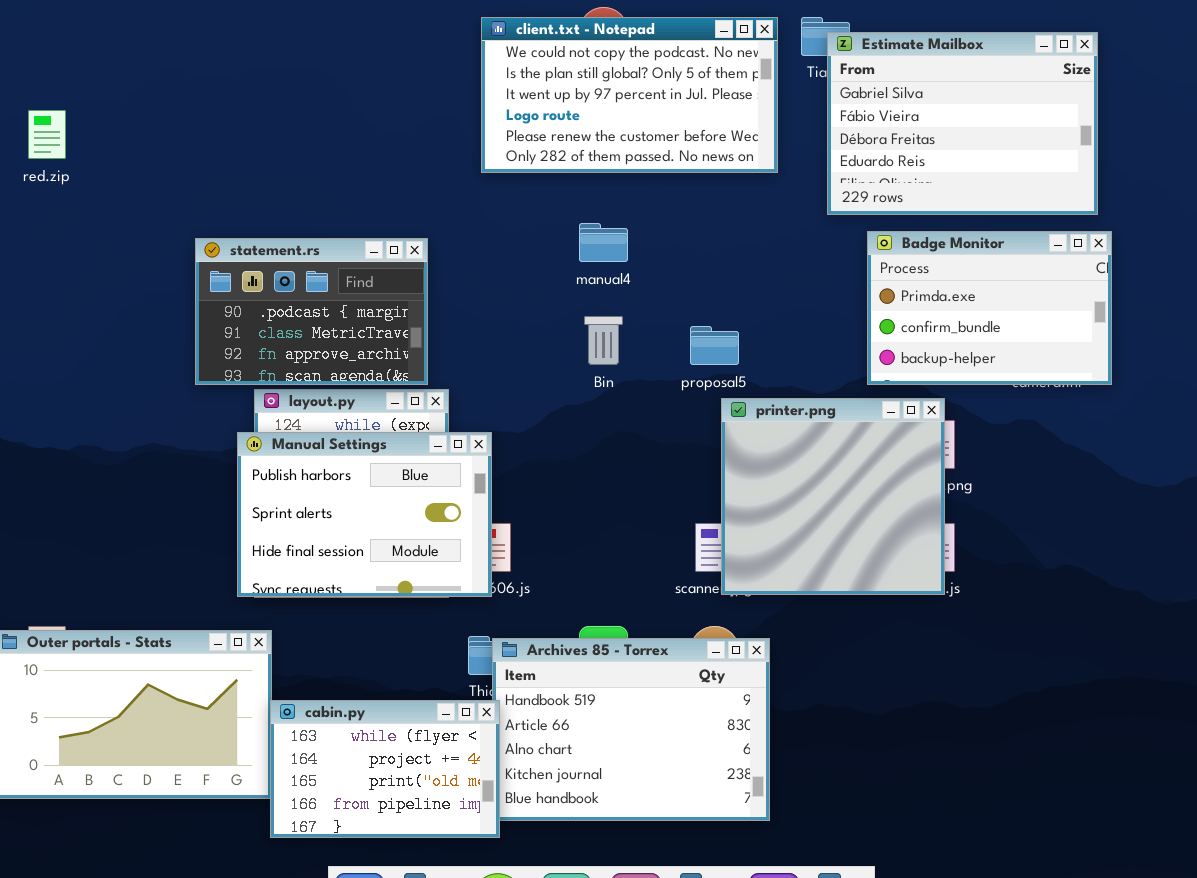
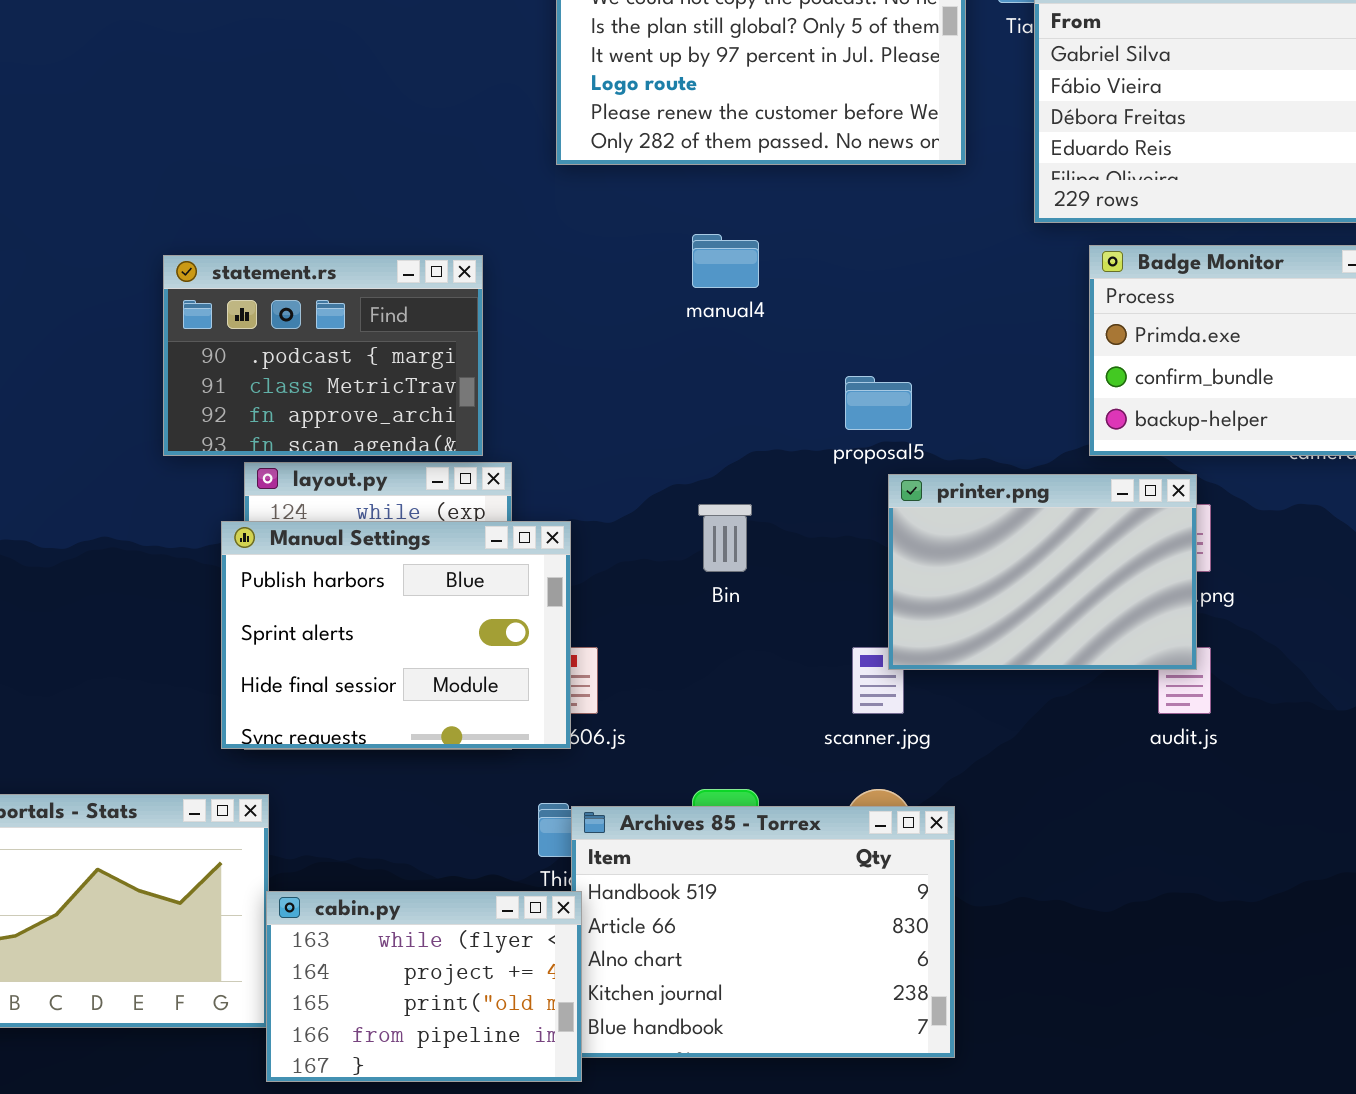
Bin: [584,316,623,365] -> [698,504,752,572], moved
printer.png: [721,398,945,595] -> [888,474,1197,670], resized

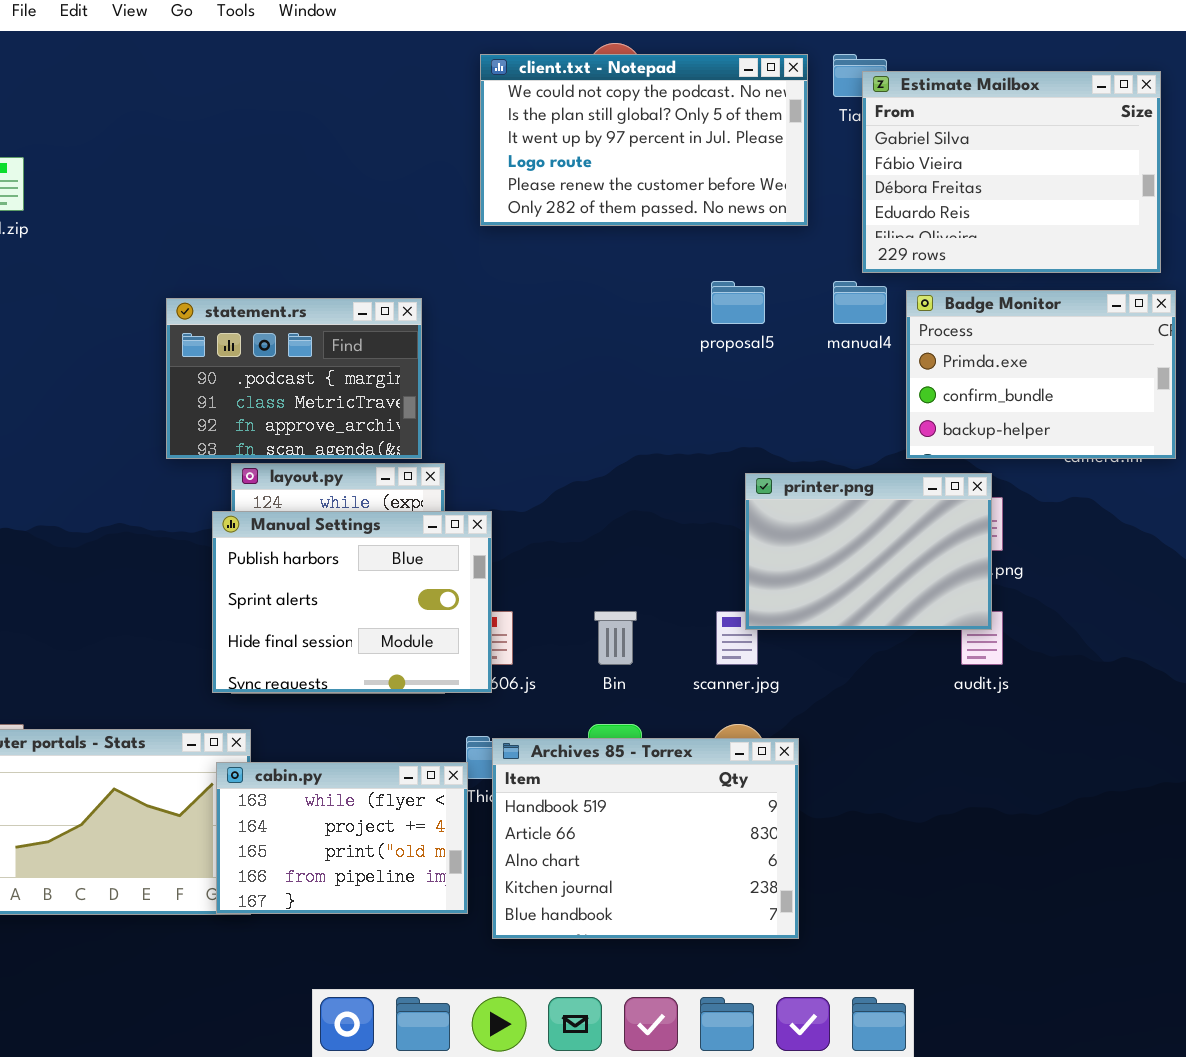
manual4: [692,234,759,288] -> [833,281,887,324], moved
proposal5: [845,376,912,430] -> [711,281,765,324], moved
Bin: [698,504,752,572] -> [594,611,637,665], moved
cabin.py: [266,891,582,1082] -> [216,762,468,914], moved

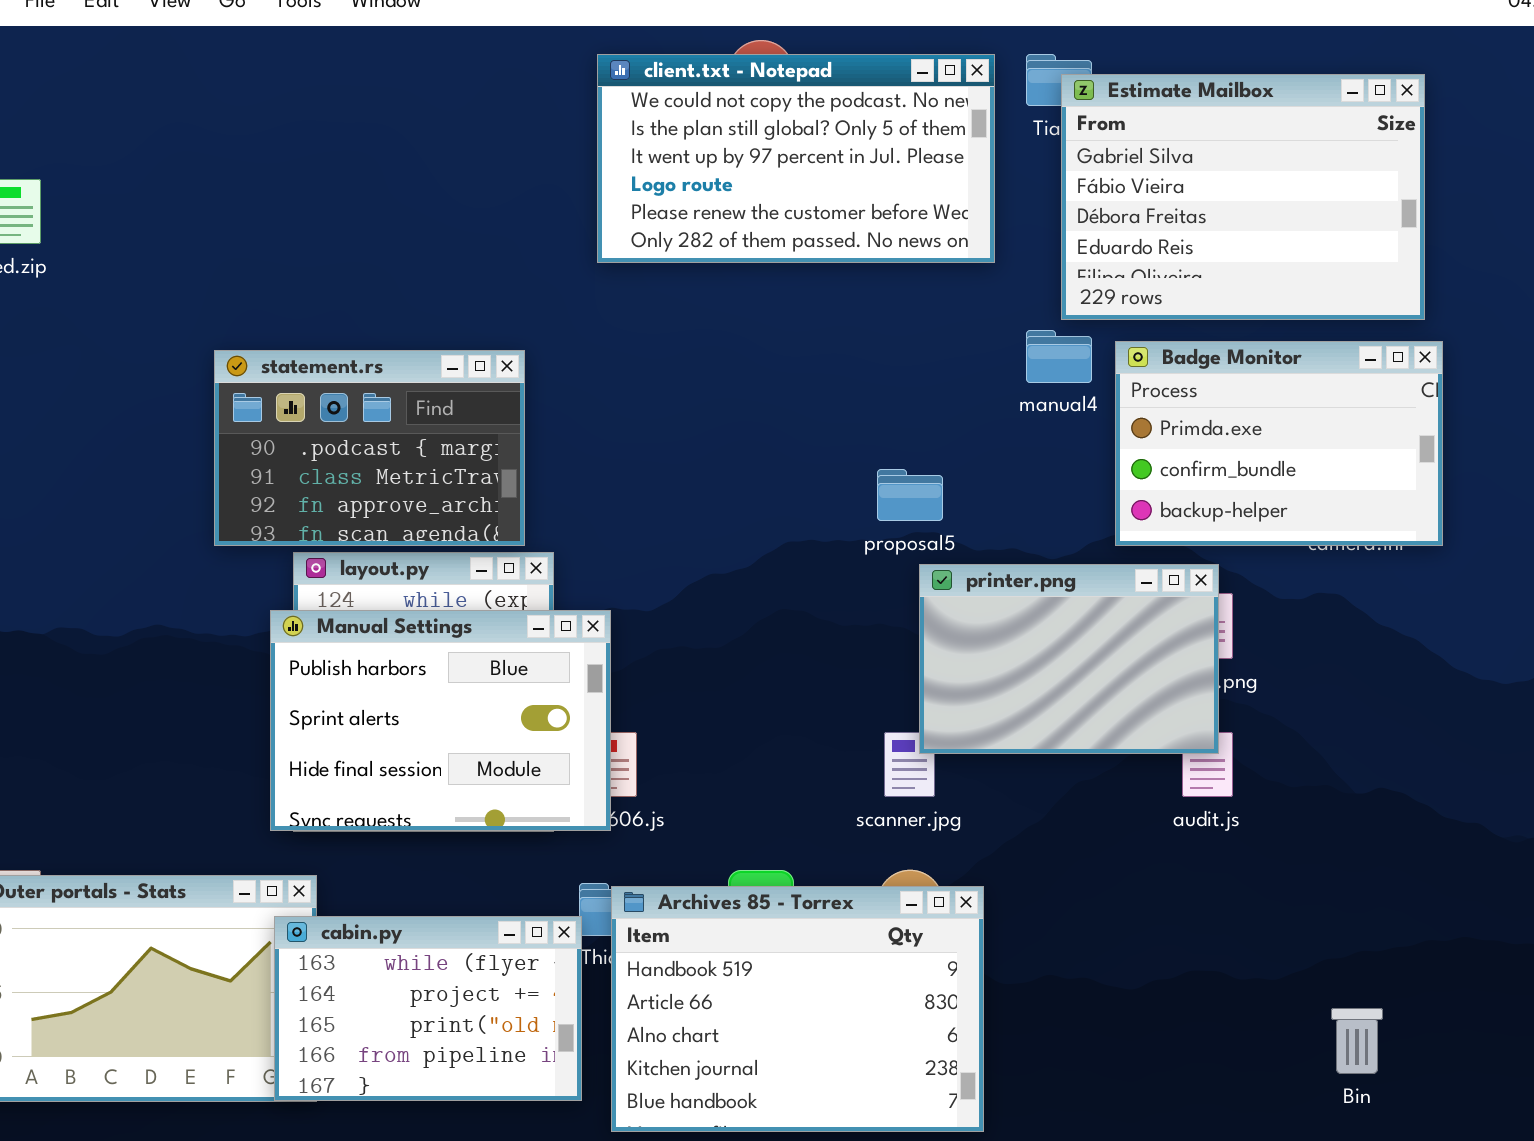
proposal5: [711,281,765,324] -> [877,469,943,521], moved
Bin: [594,611,637,665] -> [1331,1008,1383,1074], moved

